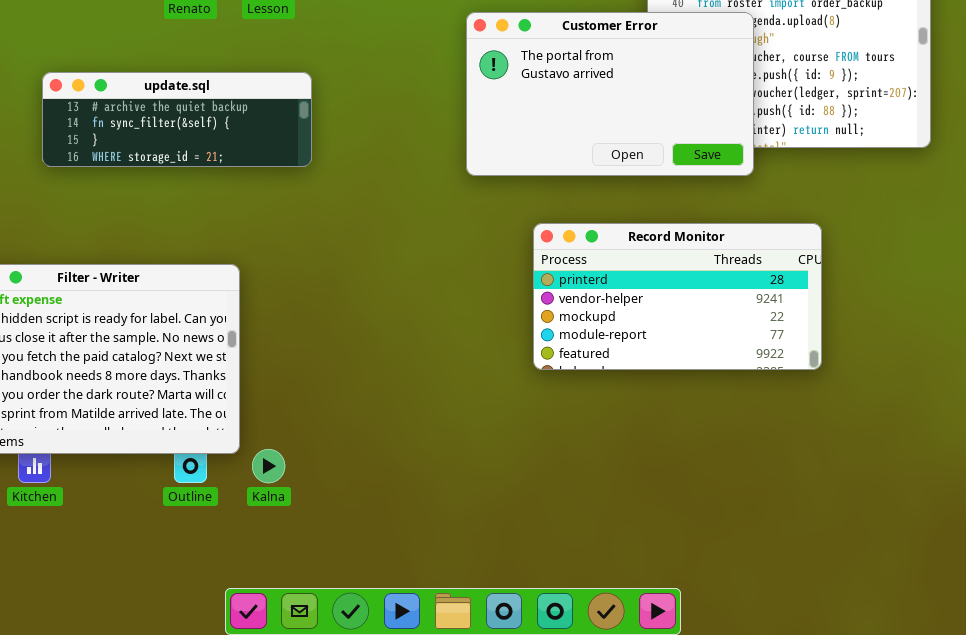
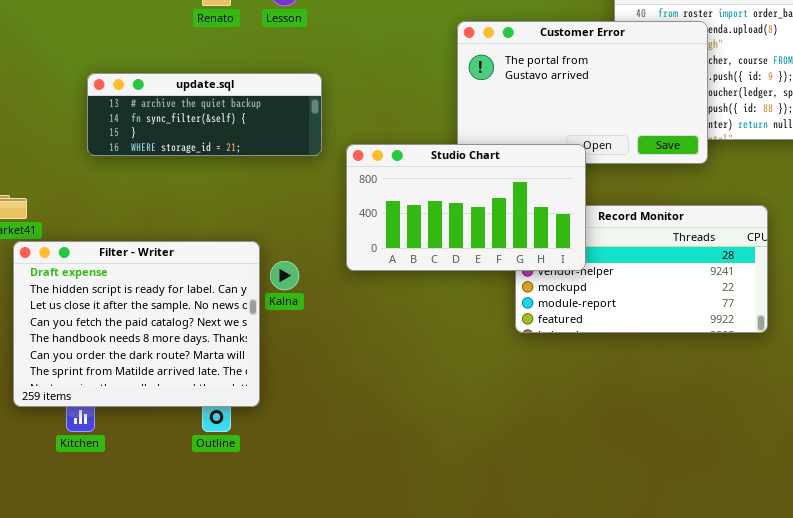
Studio Chart: none -> [346,144,586,271], opened
Kalna: [252,449,285,483] -> [270,261,299,290], moved

